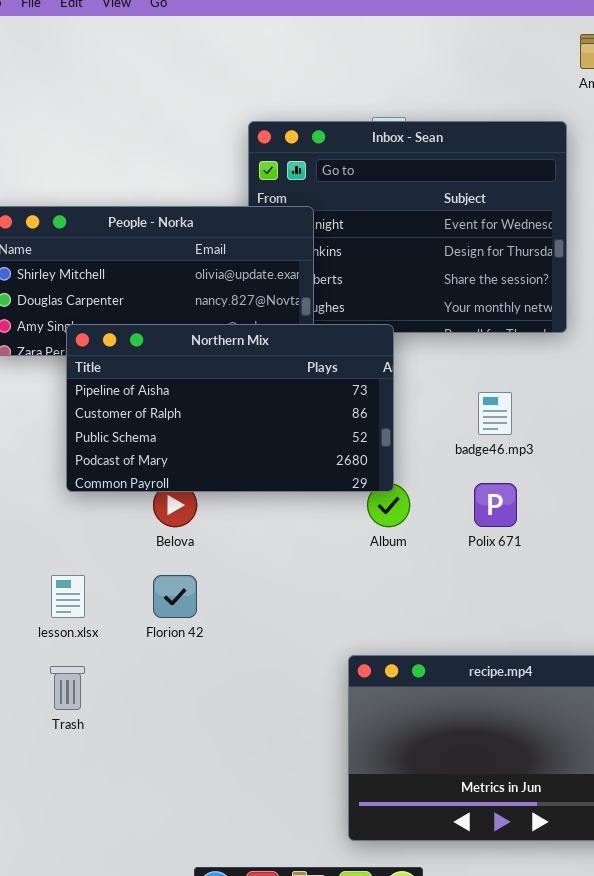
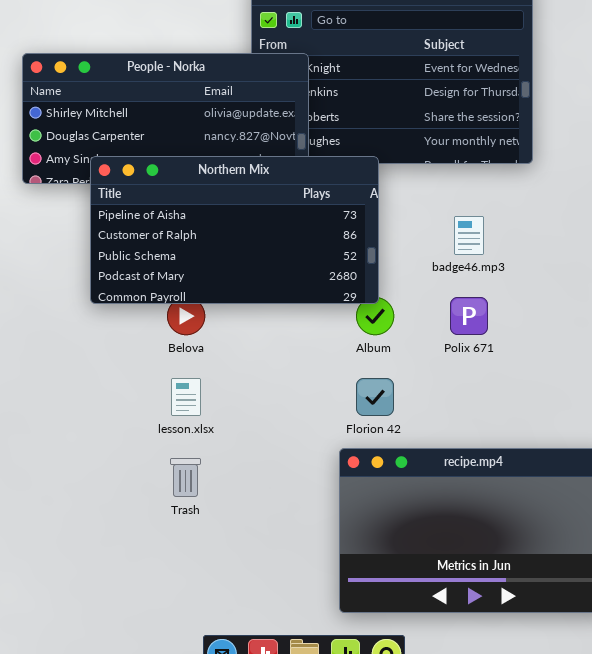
lesson.xlsx: [51,575,85,618] -> [171,378,201,416], moved
Florion 42: [153,575,197,618] -> [356,378,394,416], moved
Trash: [50,666,85,710] -> [170,458,201,497], moved

